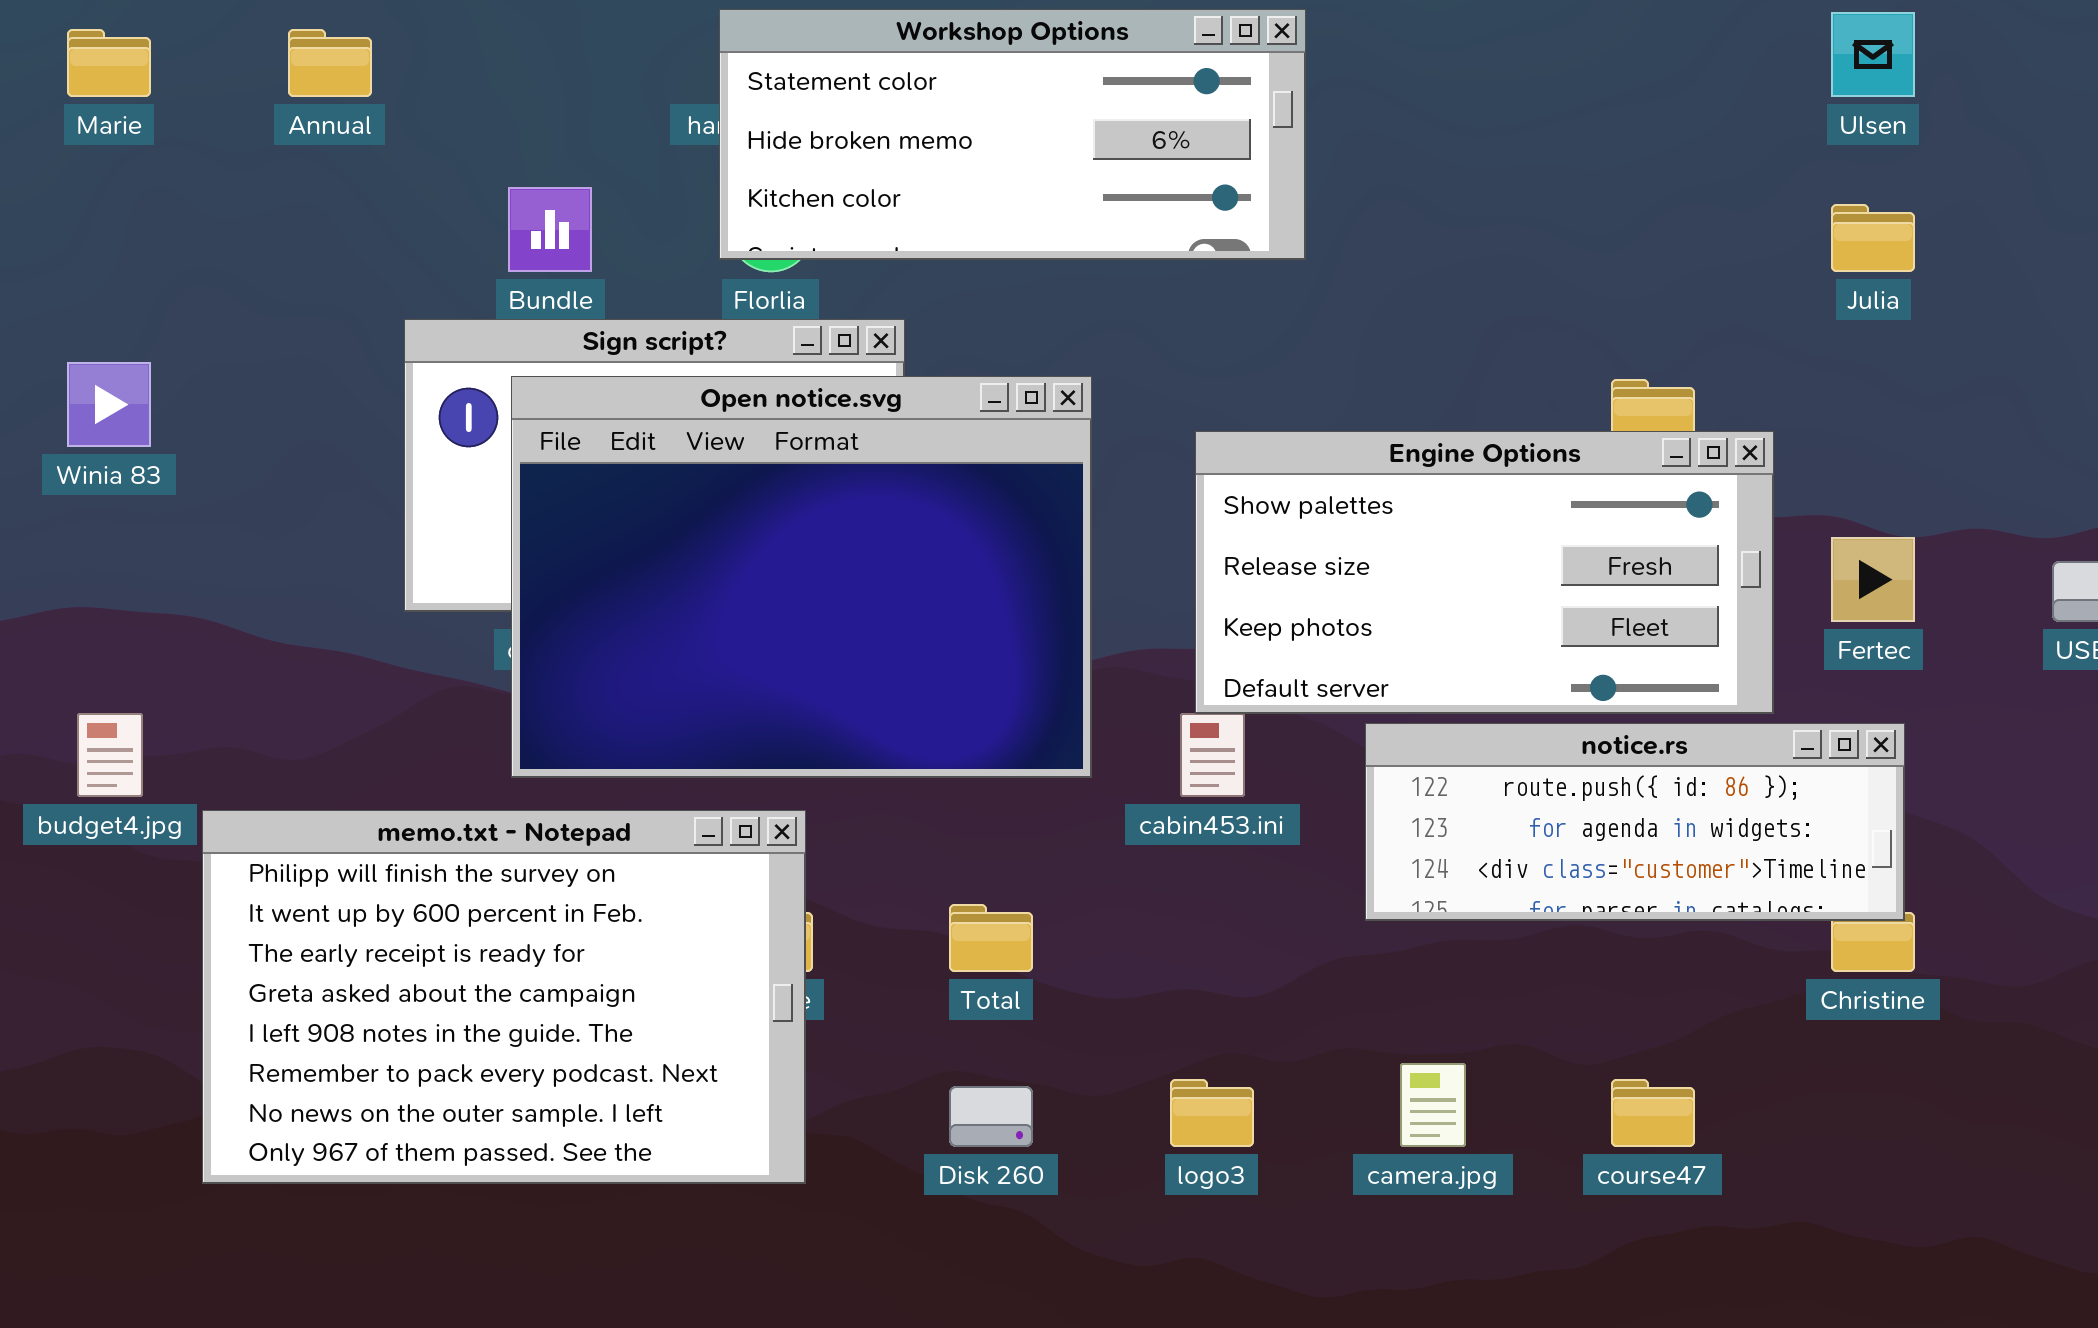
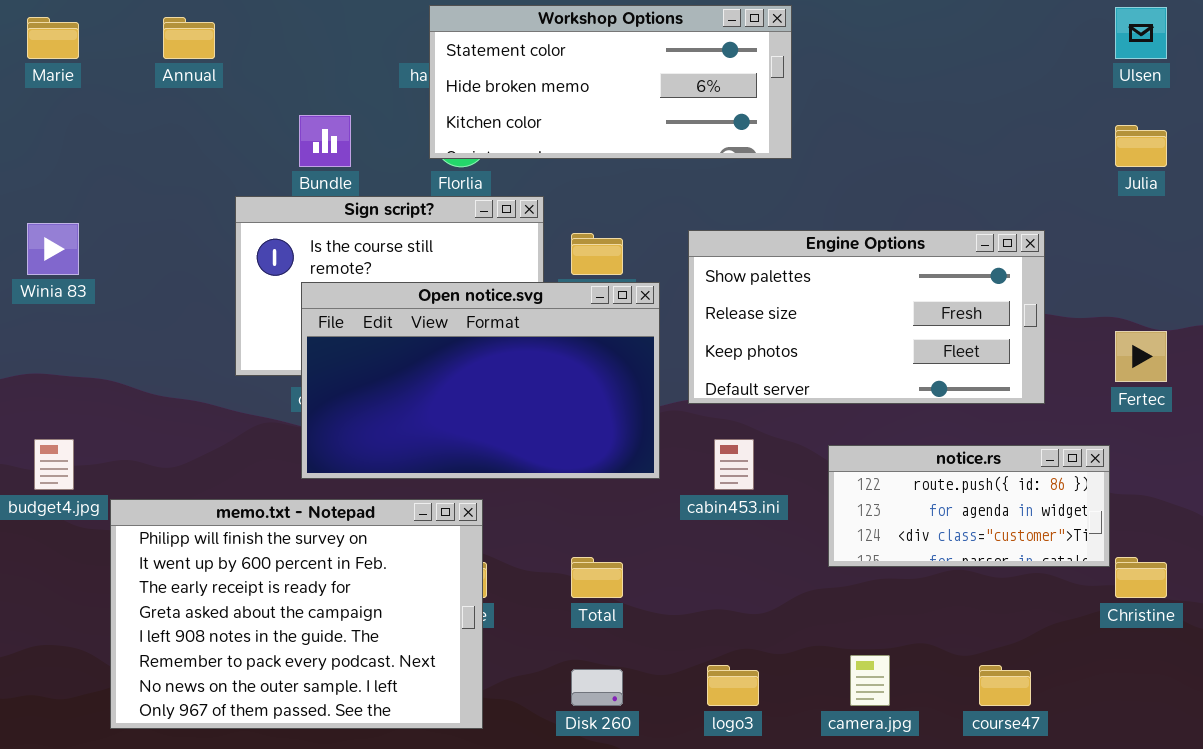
Open notice.svg: [511,376,1092,778] -> [301,282,660,479], resized
Engine Options: [1195,431,1774,714] -> [688,230,1045,404], moved
notice.rs: [1365,723,1905,921] -> [828,445,1110,567], resized

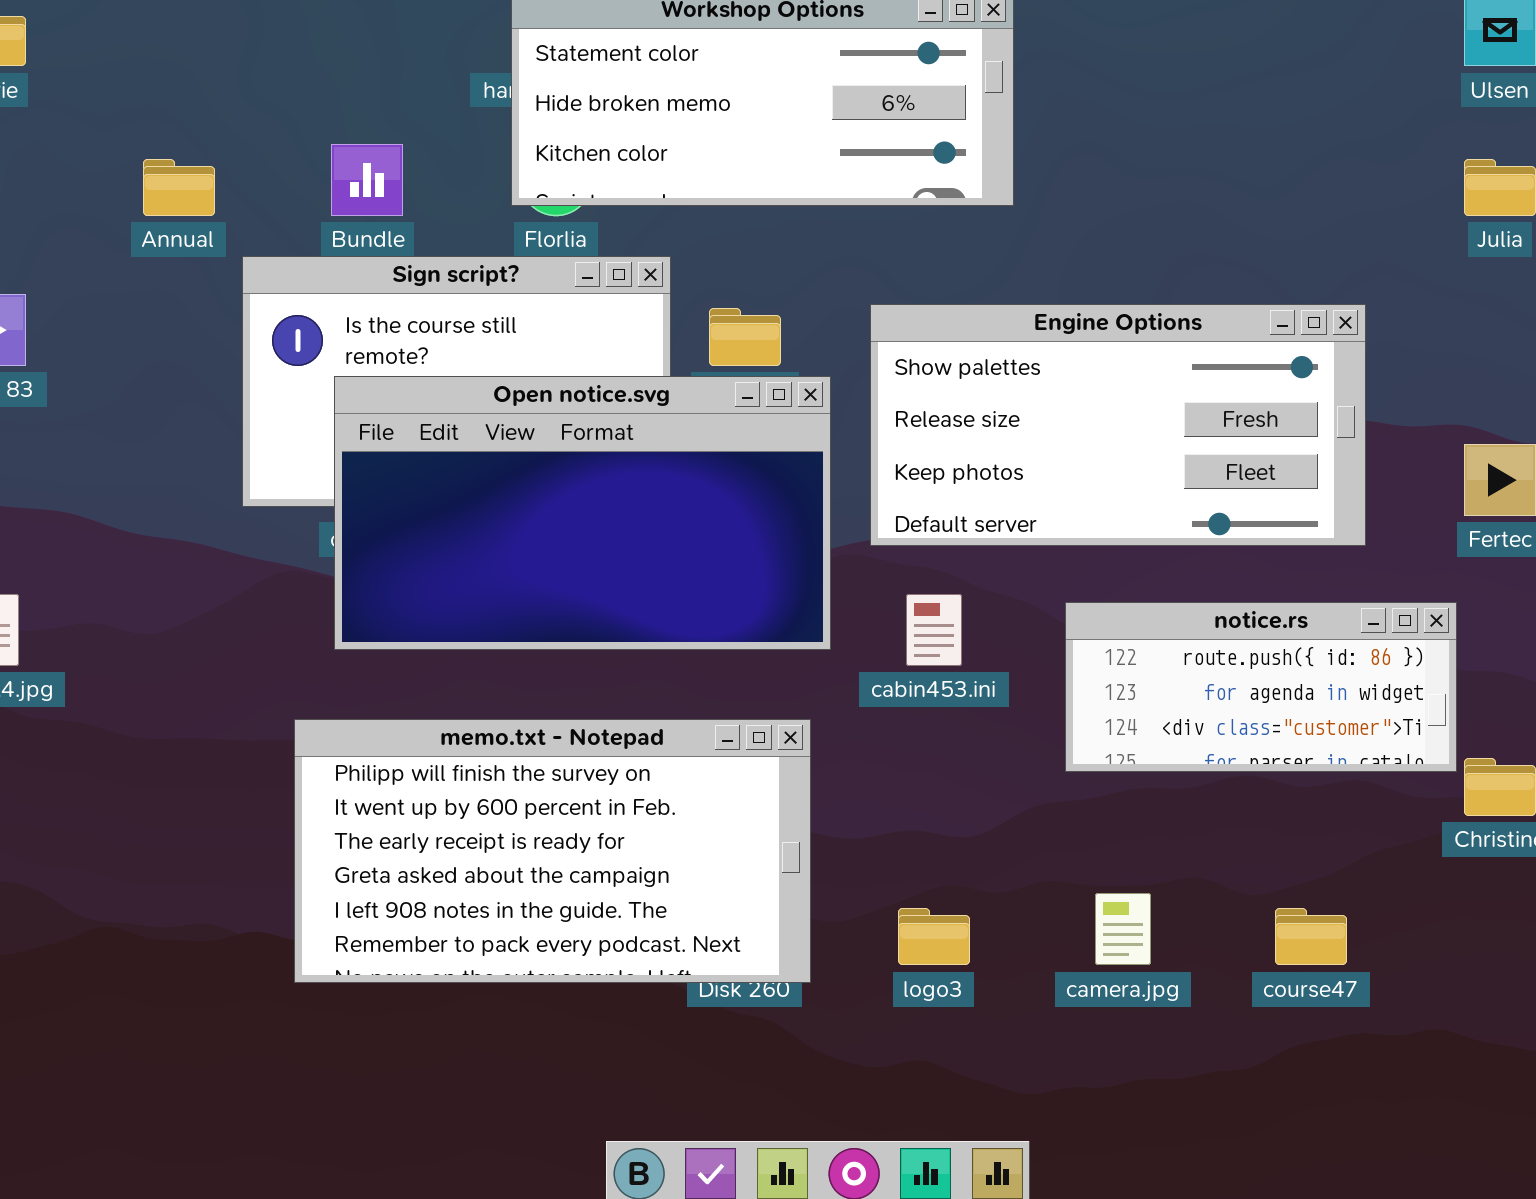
Annual: [163,17,215,59] -> [143,159,215,216], moved
memo.txt - Notepad: [110,499,483,729] -> [294,719,811,983], moved, resized

